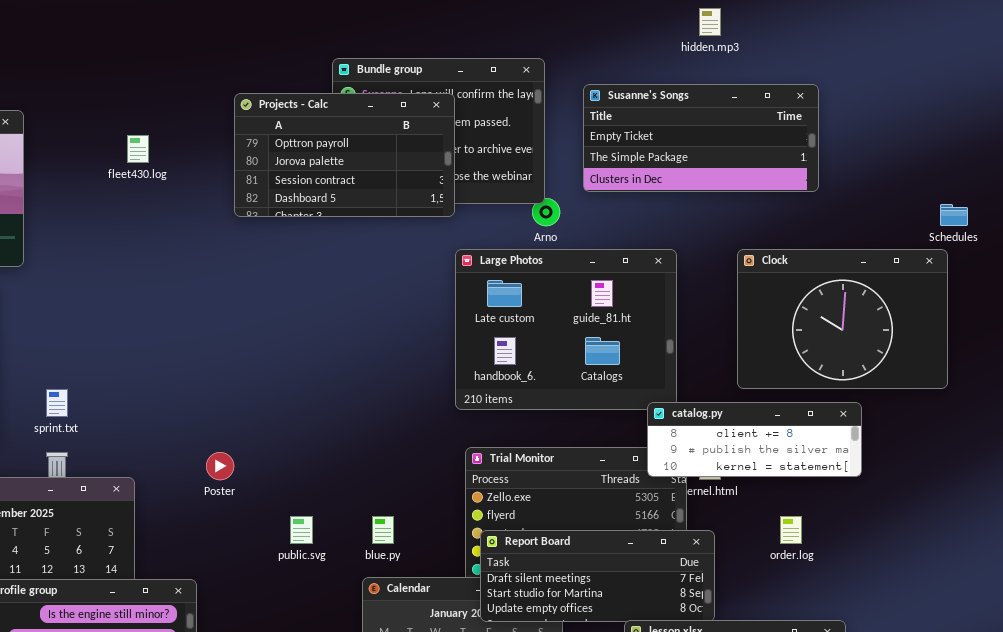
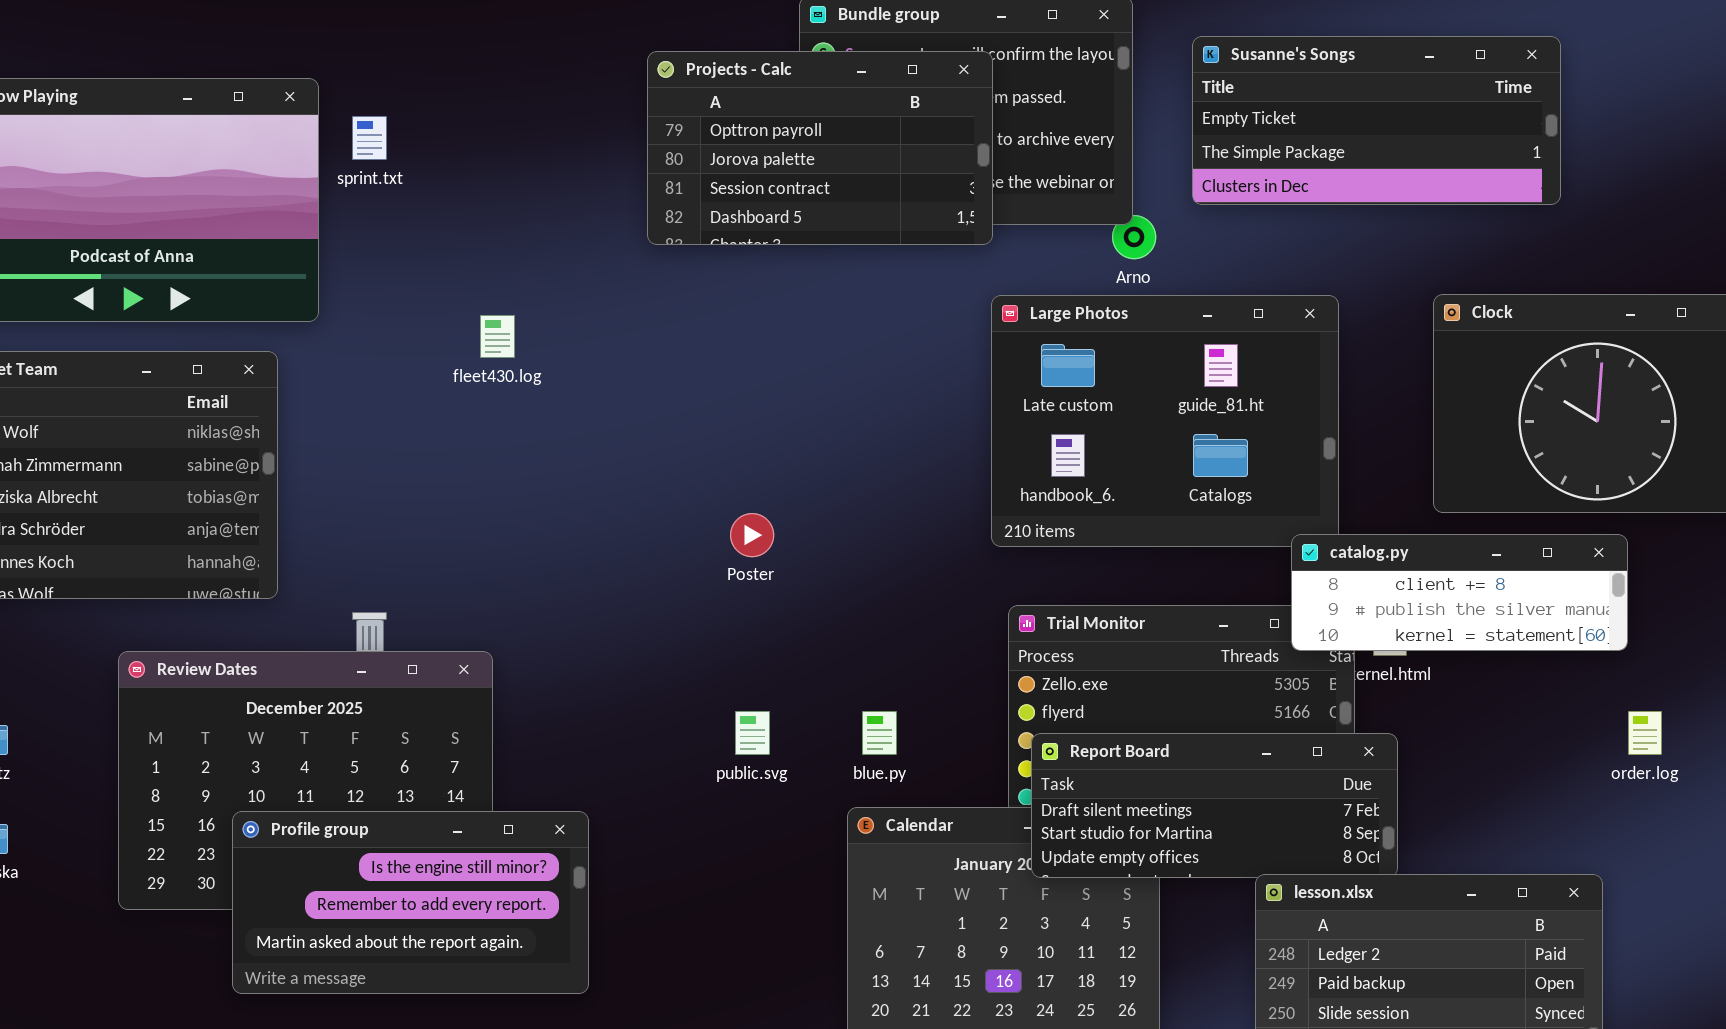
fleet430.log: [127,135,149,163] -> [480,315,515,358], moved
sprint.txt: [46,389,68,417] -> [352,116,387,160], moved
Poster: [206,452,234,480] -> [730,513,774,557], moved
order.log: [780,516,802,544] -> [1628,711,1662,755], moved

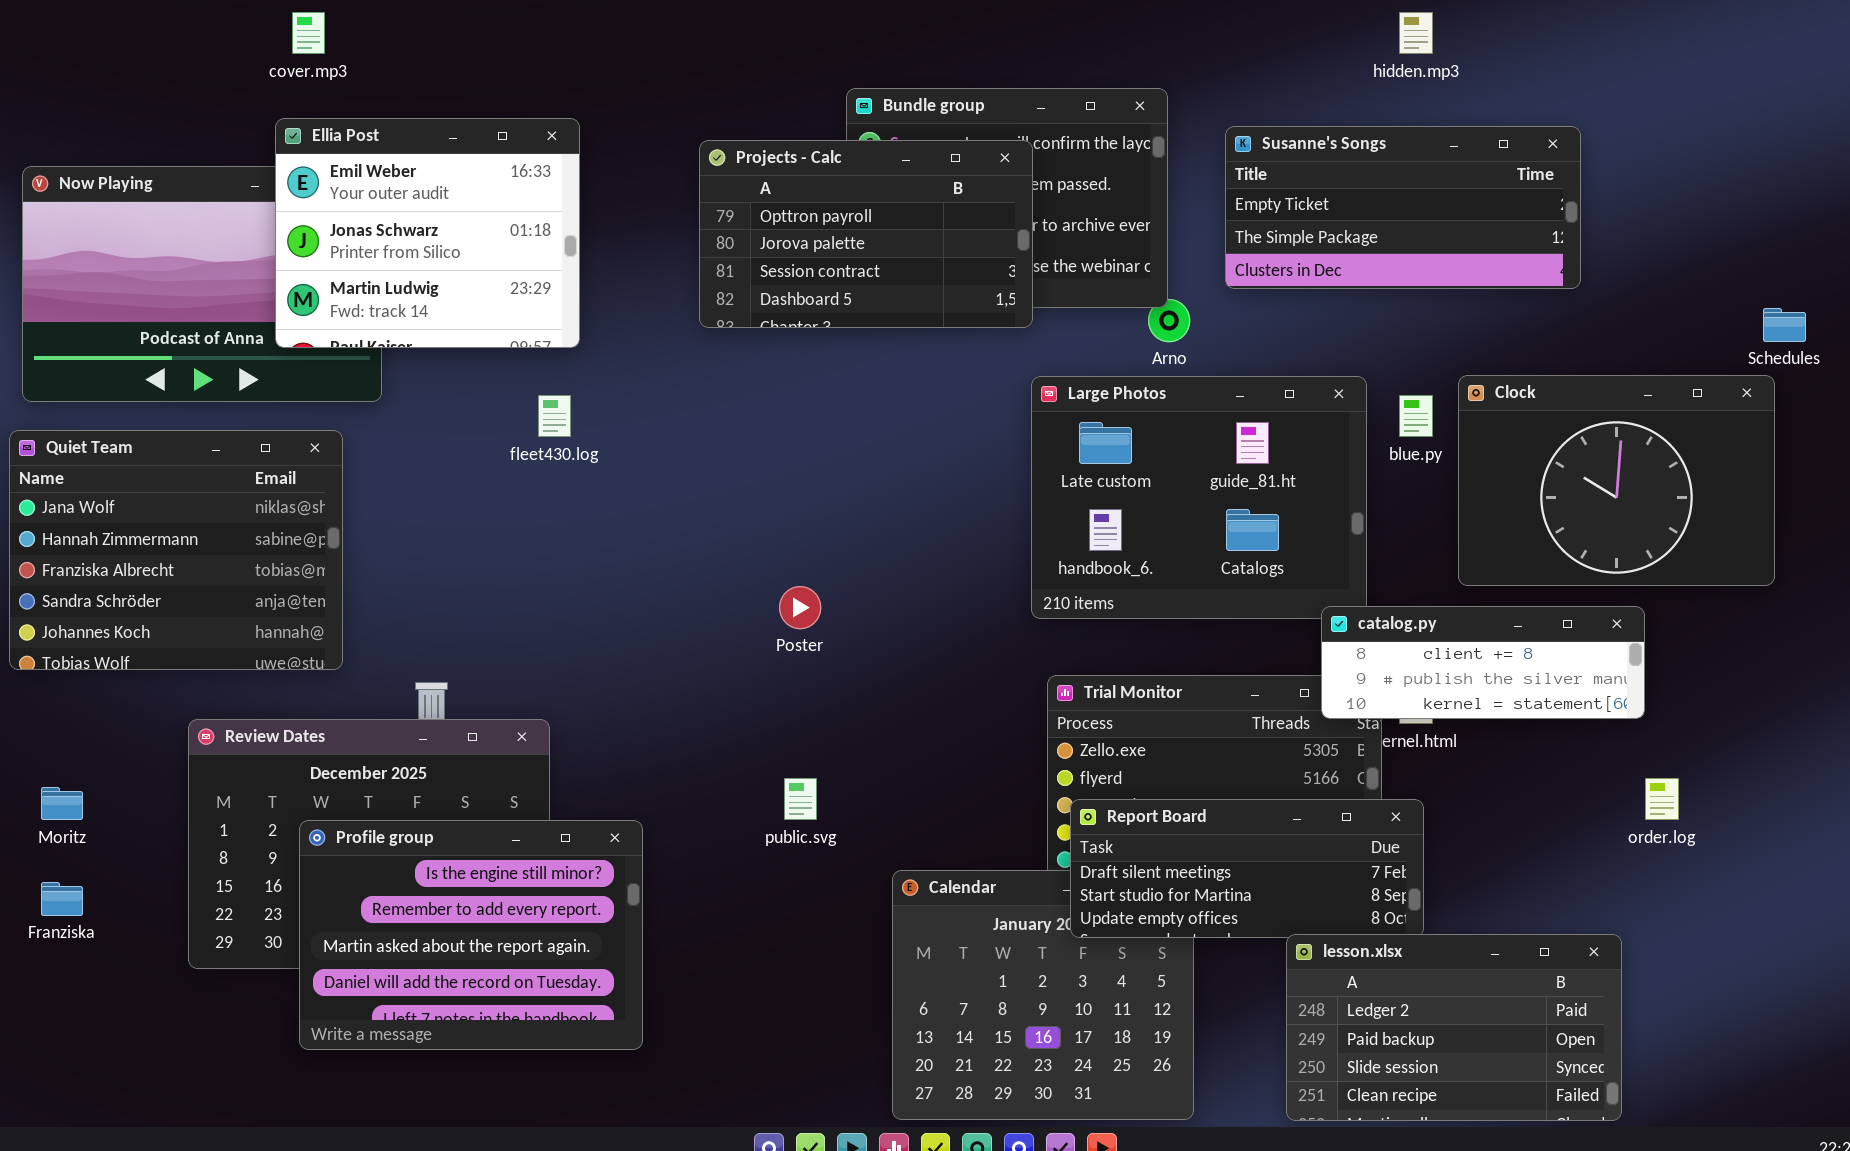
Ellia Post: none -> [275,118,580,348], opened
blue.py: [862,711,897,755] -> [1399,395,1433,437], moved
Profile group: [232,811,589,994] -> [299,820,643,1050], resized

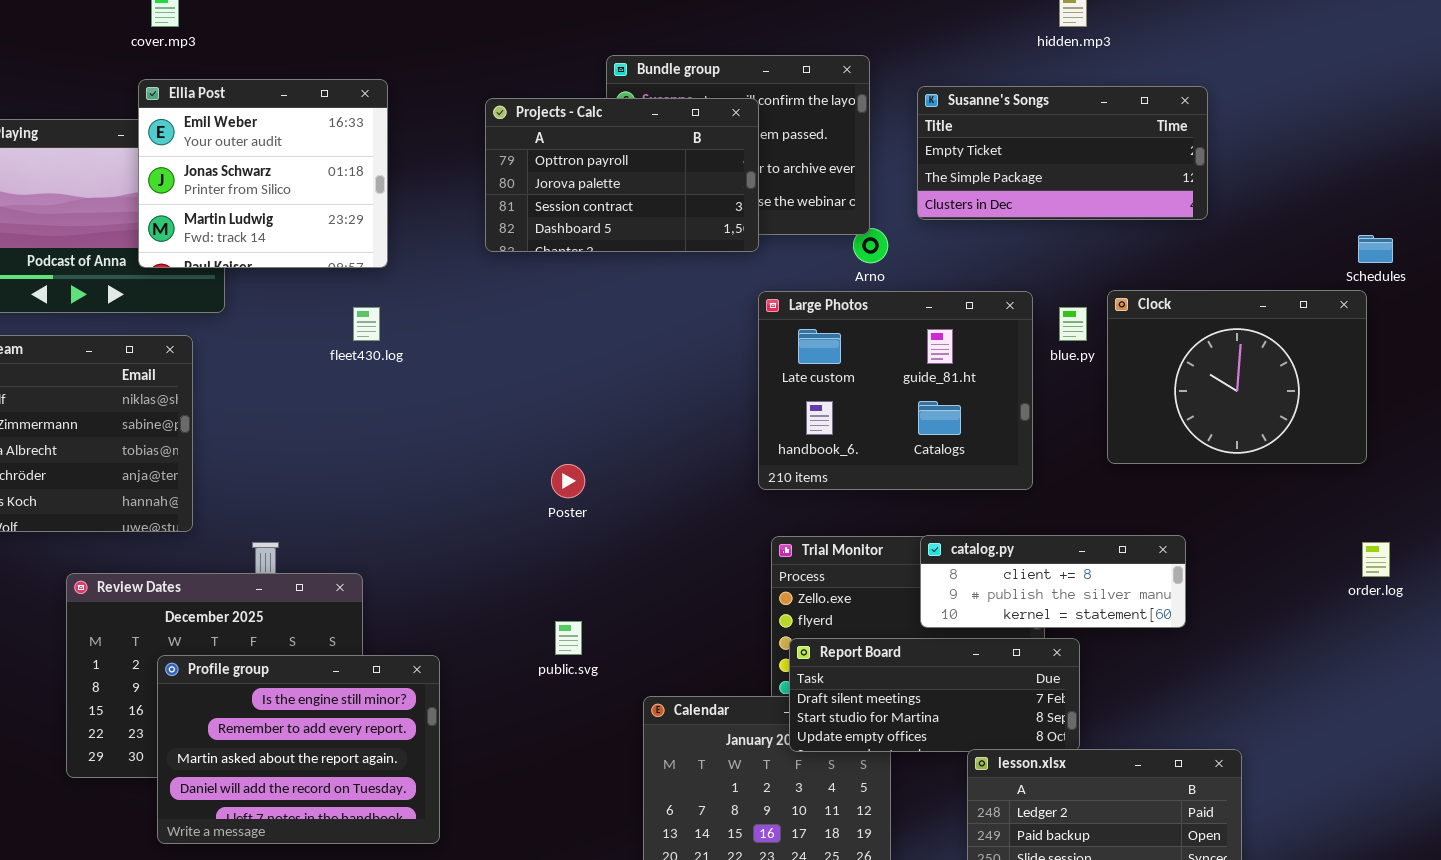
catalog.py: [1321,606,1645,719] -> [920,535,1186,628], moved
order.log: [1645,778,1679,820] -> [1362,542,1390,577], moved

